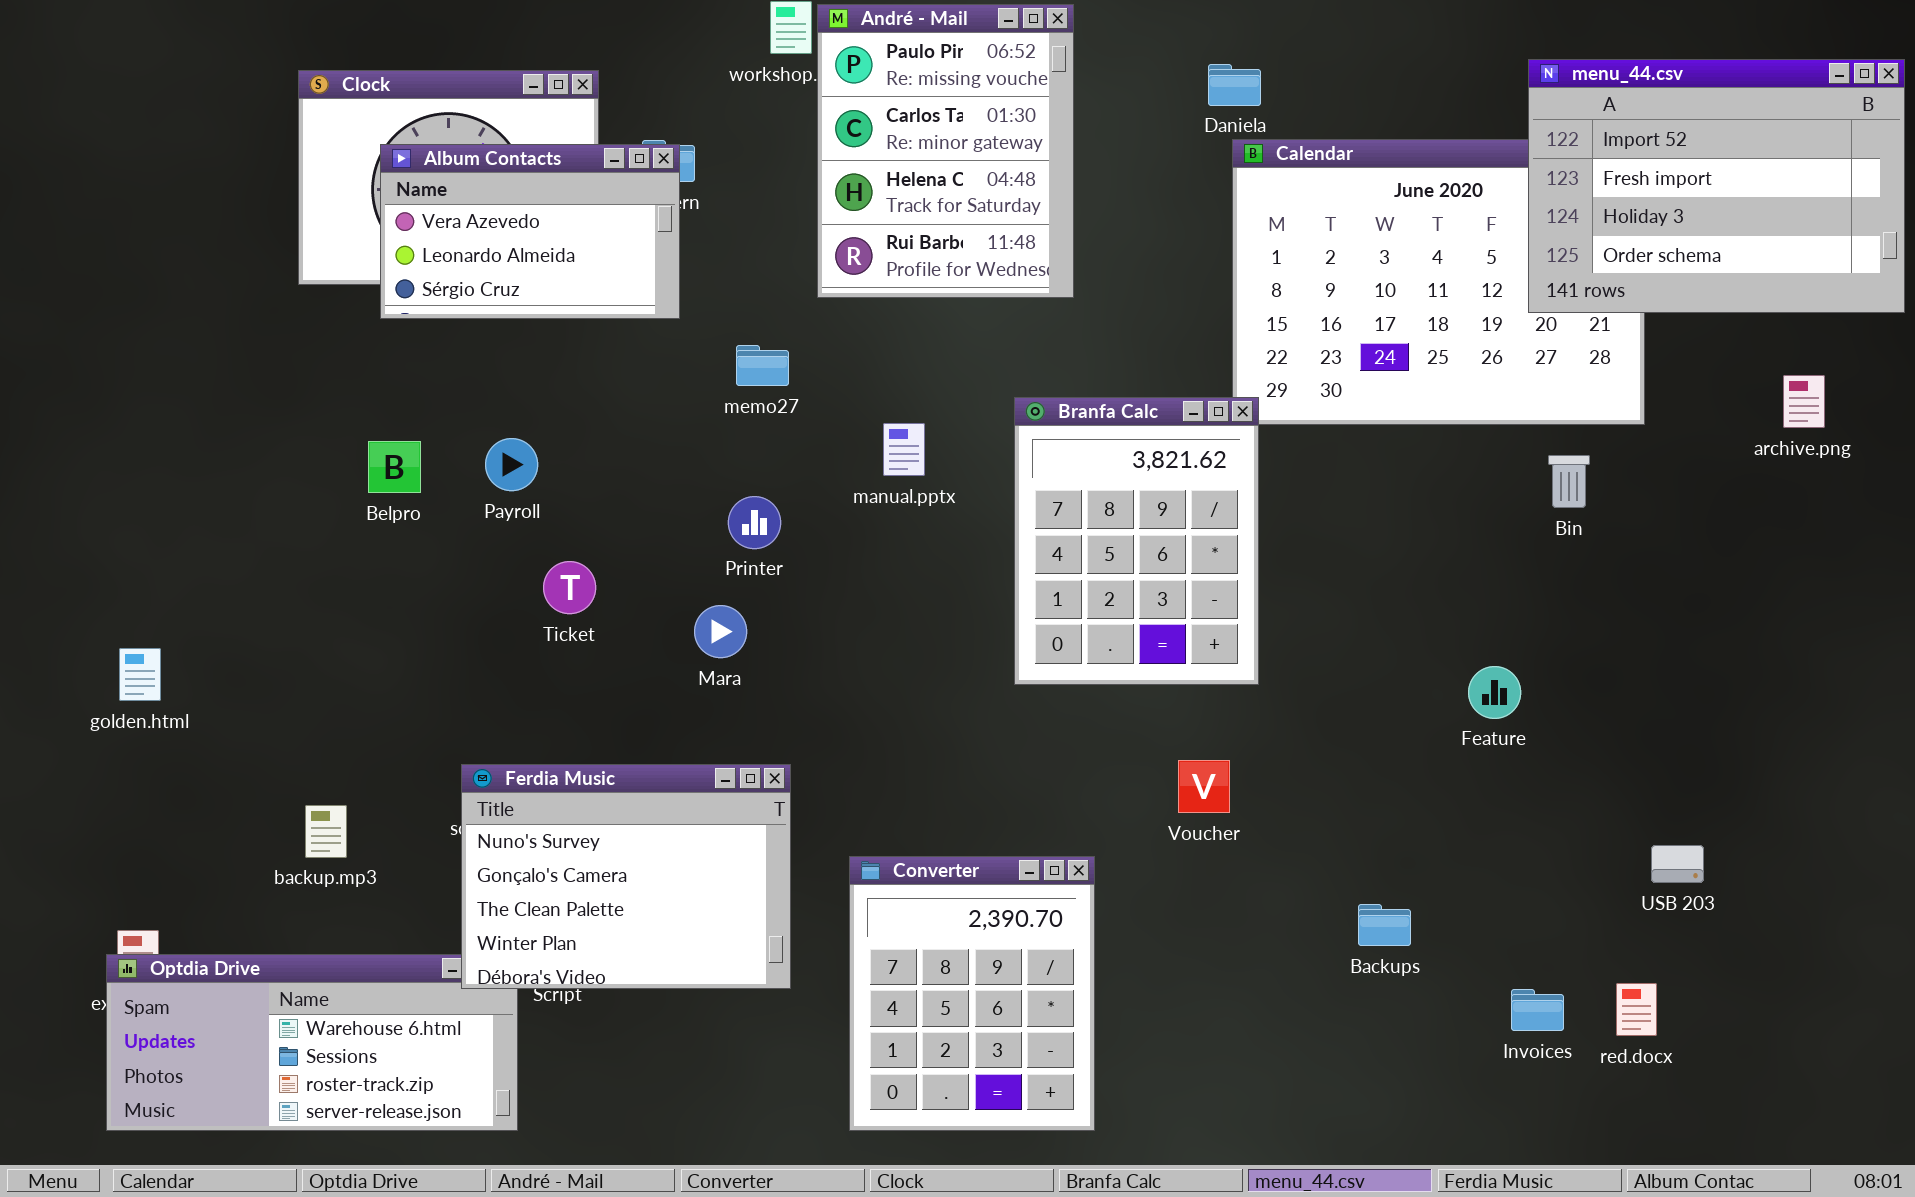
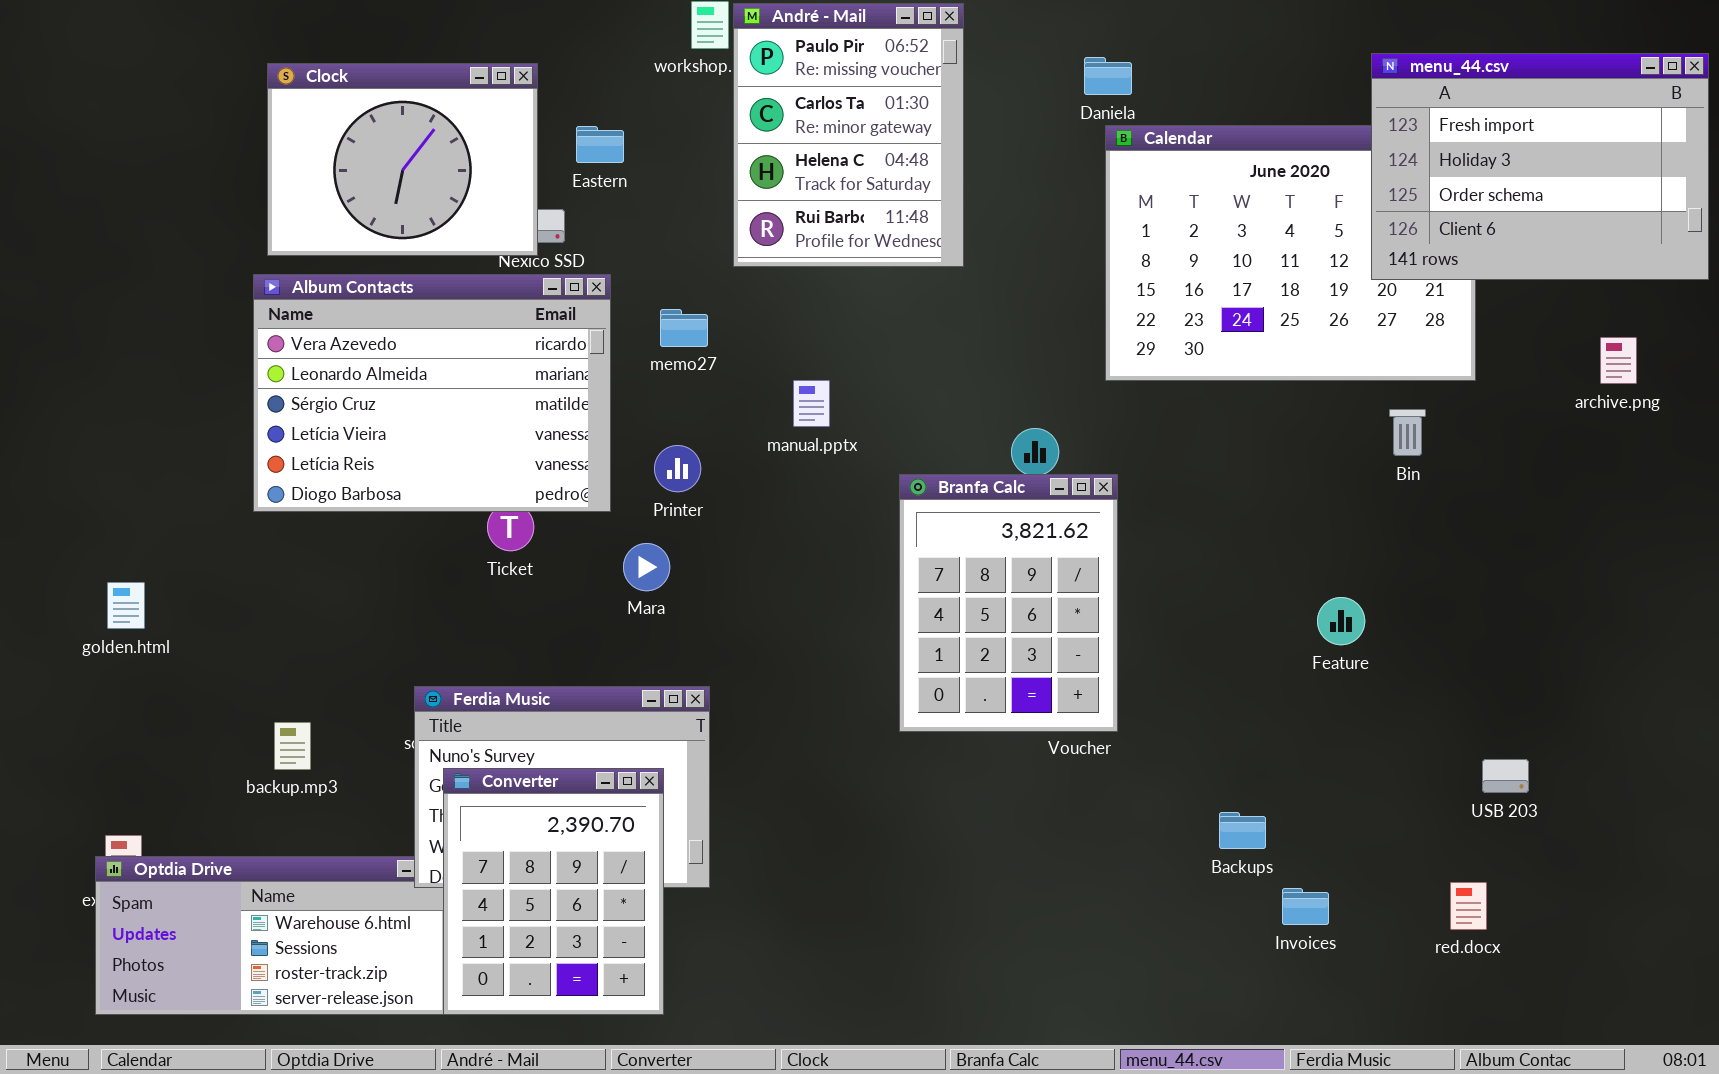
menu_44.csv: [1528,59,1905,313] -> [1371,53,1709,280], scrolled down 1 row
Album Contacts: [380,144,680,319] -> [253,274,611,512], moved, resized
Branfa Calc: [1014,397,1259,685] -> [899,474,1118,732], moved
Converter: [849,856,1095,1131] -> [443,768,664,1015], moved
Invoices: [1511,989,1564,1031] -> [1282,888,1329,925], moved

